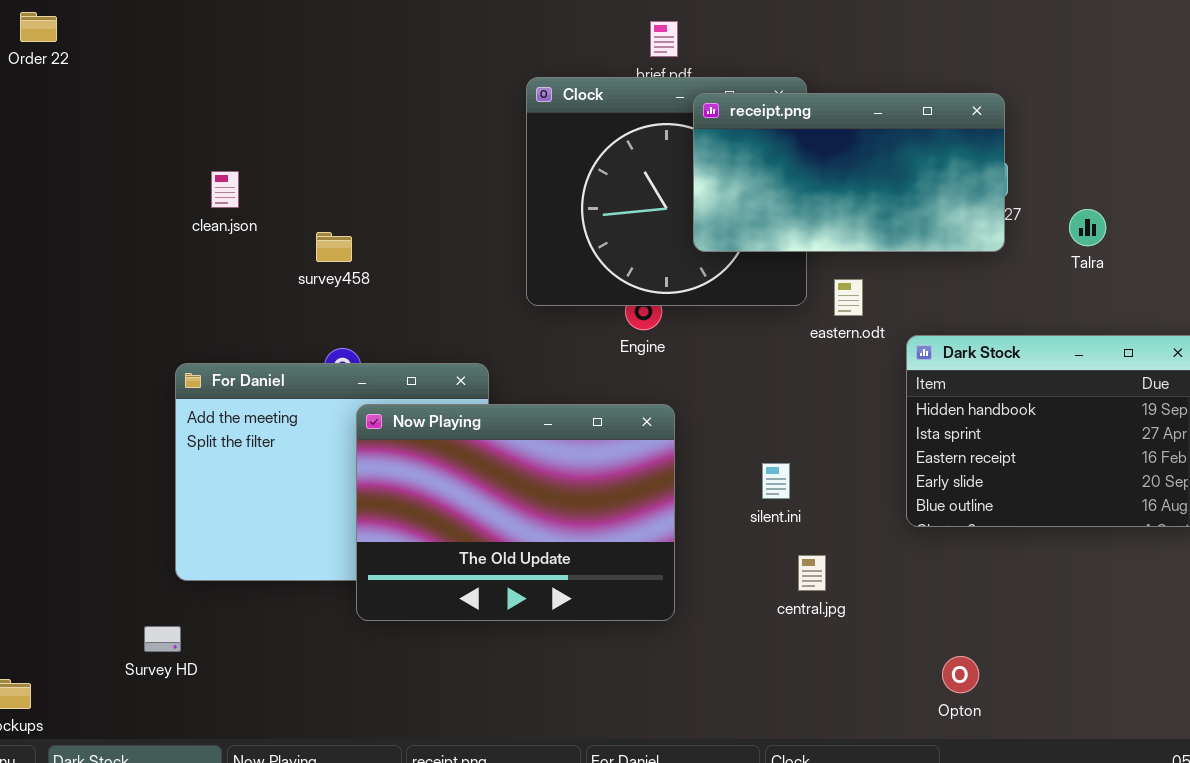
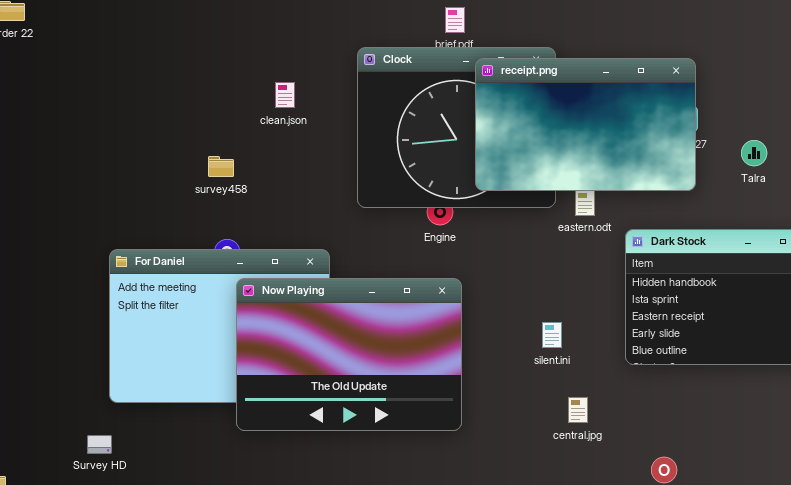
receipt.png: [693,93,1005,252] -> [475,58,696,191], resized
clean.json: [211,171,239,208] -> [275,82,295,108], moved
silent.ini: [762,463,790,499] -> [542,322,562,348], moved
central.jpg: [798,555,826,591] -> [568,397,588,423], moved

